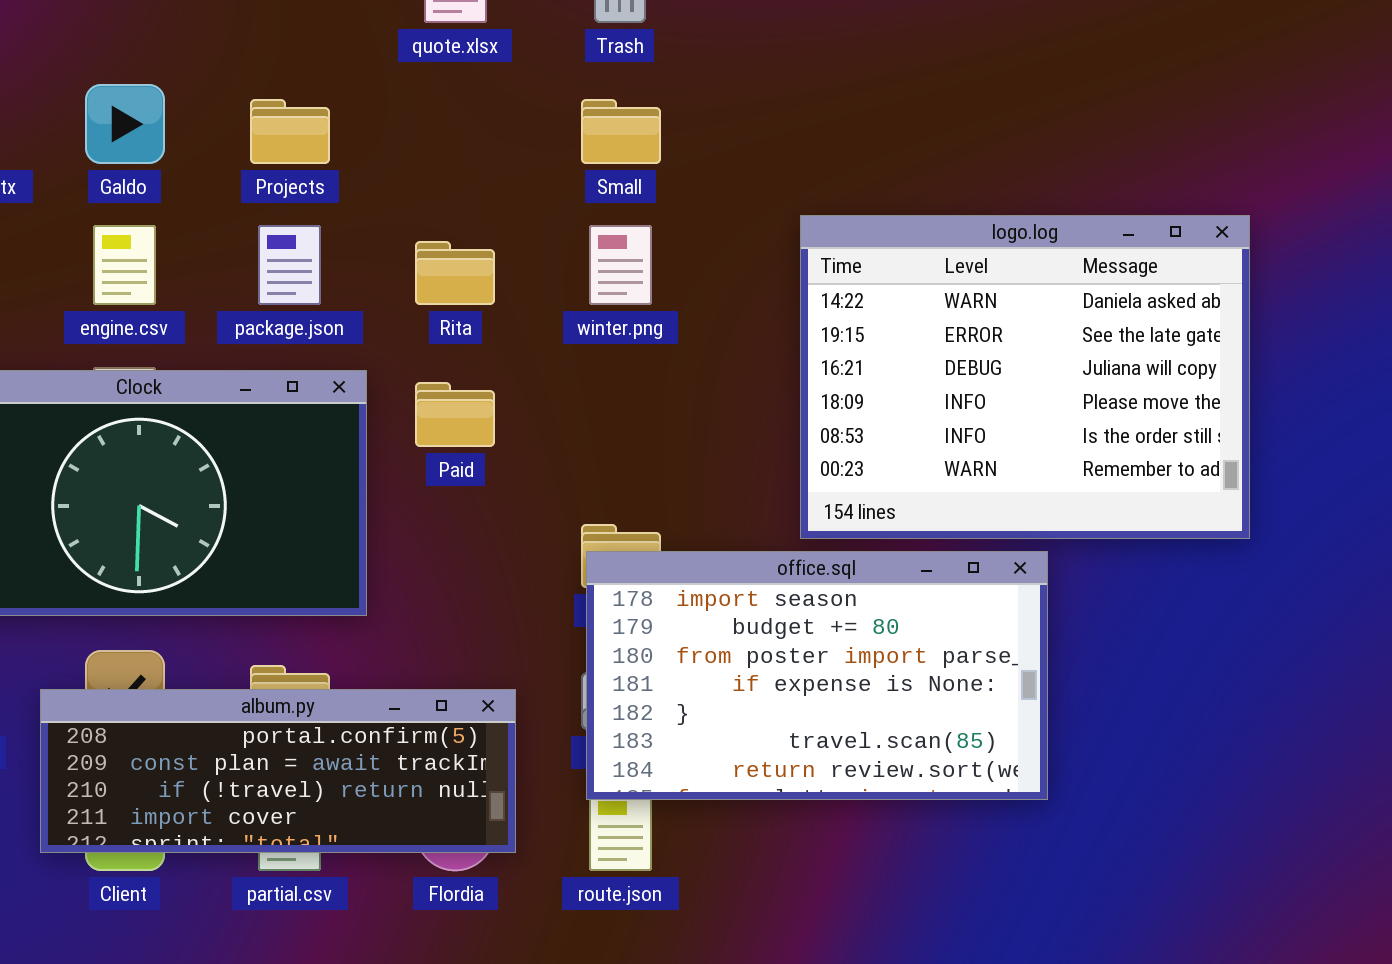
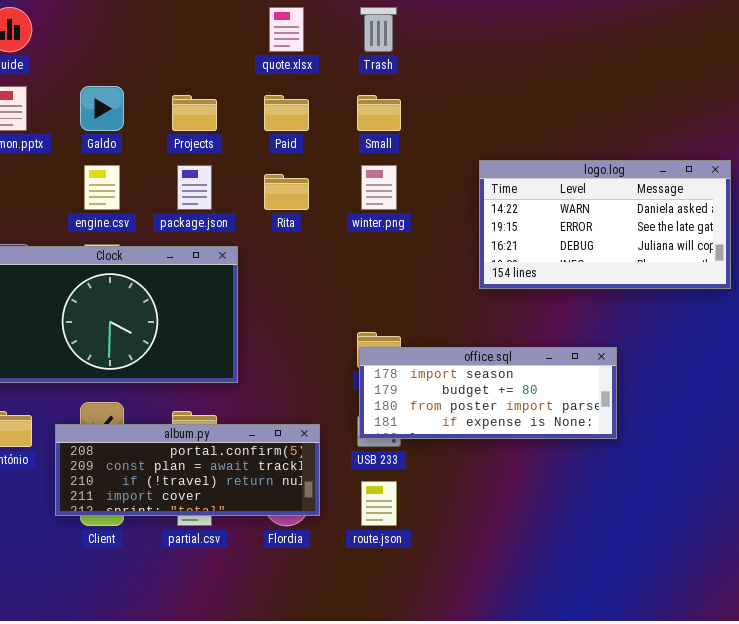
logo.log: [800,215,1250,539] -> [479,160,731,289], resized
Paid: [415,382,495,447] -> [264,95,309,131], moved
office.sql: [586,551,1048,800] -> [359,347,617,439], resized

